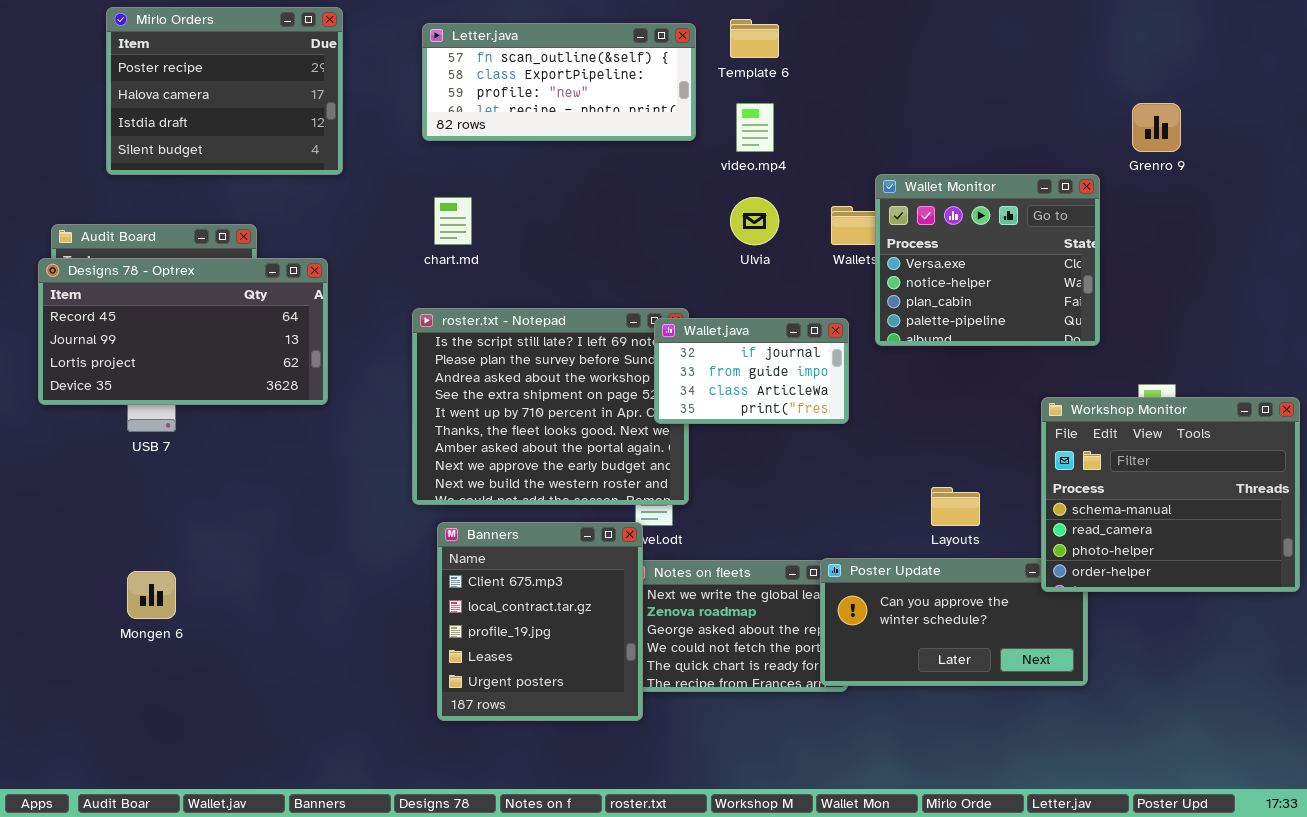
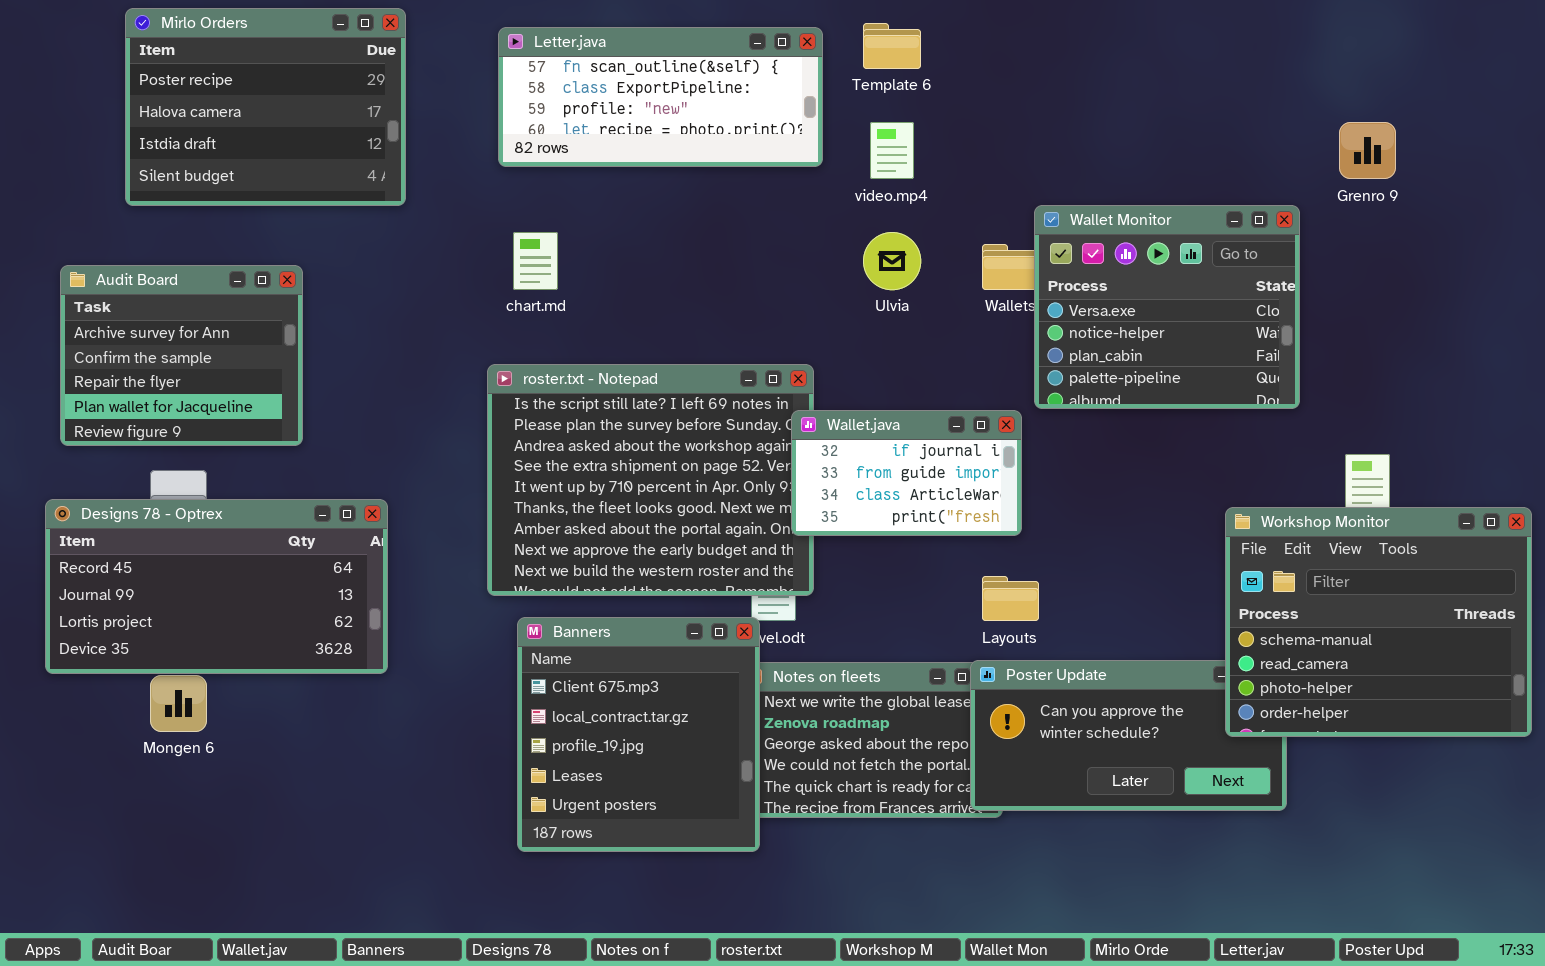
Designs 78 - Optrex: [38,258,328,405] -> [45,499,388,674], moved
Wallet.java: [654,318,849,424] -> [791,410,1022,536], moved
Workshop Monitor: [1041,397,1300,592] -> [1225,507,1532,737], moved
Layouts: [931,487,980,526] -> [982,576,1039,621], moved

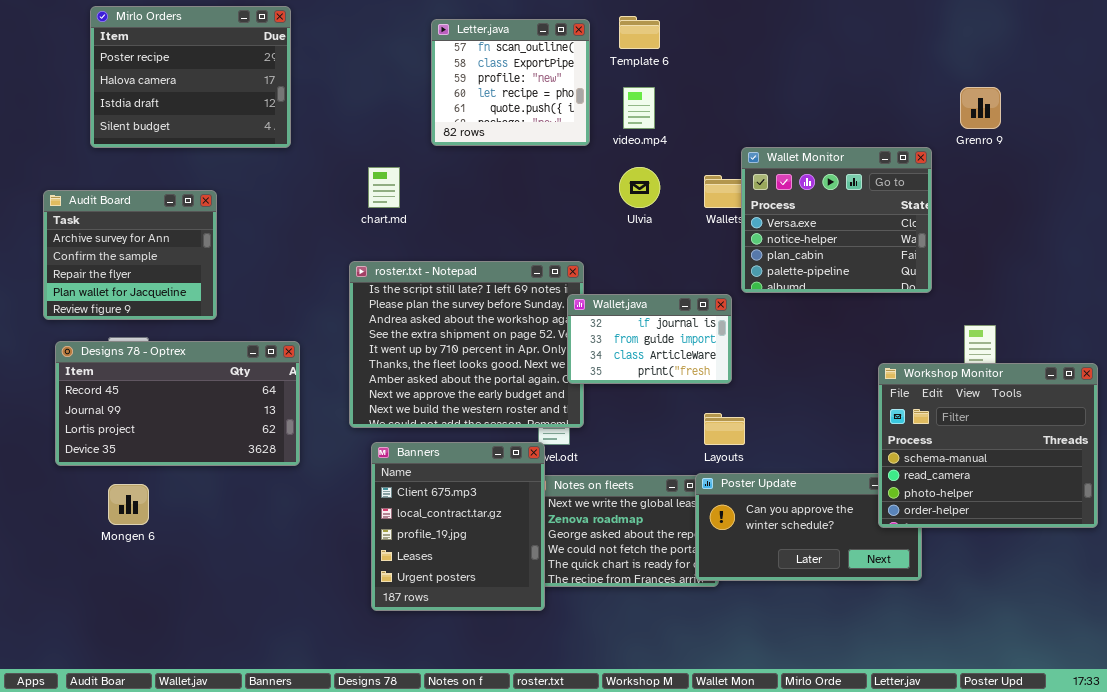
Letter.java: [498,27,823,167] -> [431,19,590,146], resized
Designs 78 - Optrex: [45,499,388,674] -> [55,341,300,466], moved

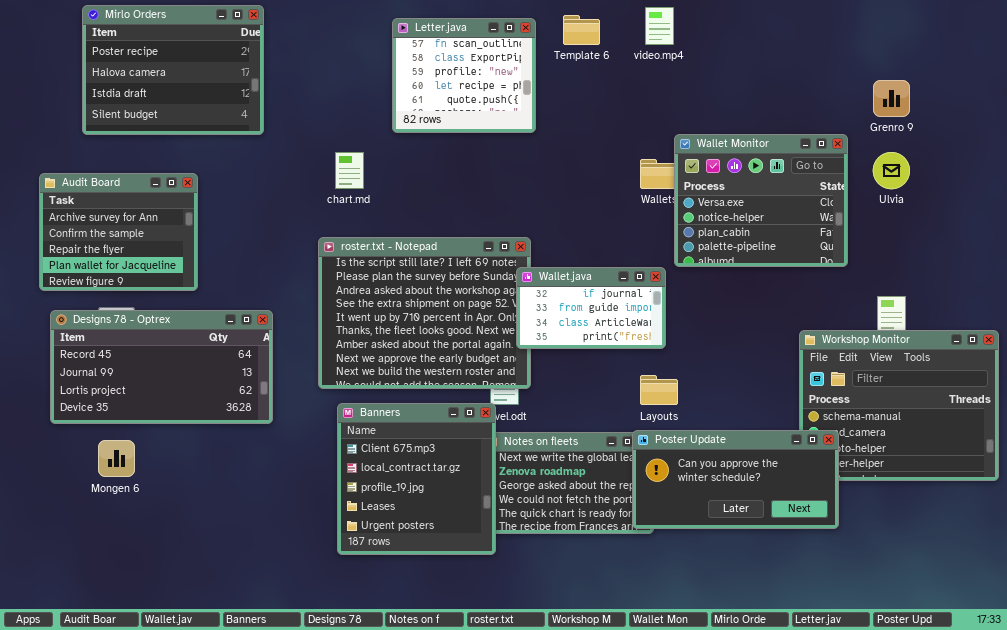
video.mp4: [623,87,655,129] -> [645,7,674,45], moved
Ulvia: [619,167,660,208] -> [873,152,910,189], moved
Poster Update: [695,473,922,581] -> [632,430,839,529], raised

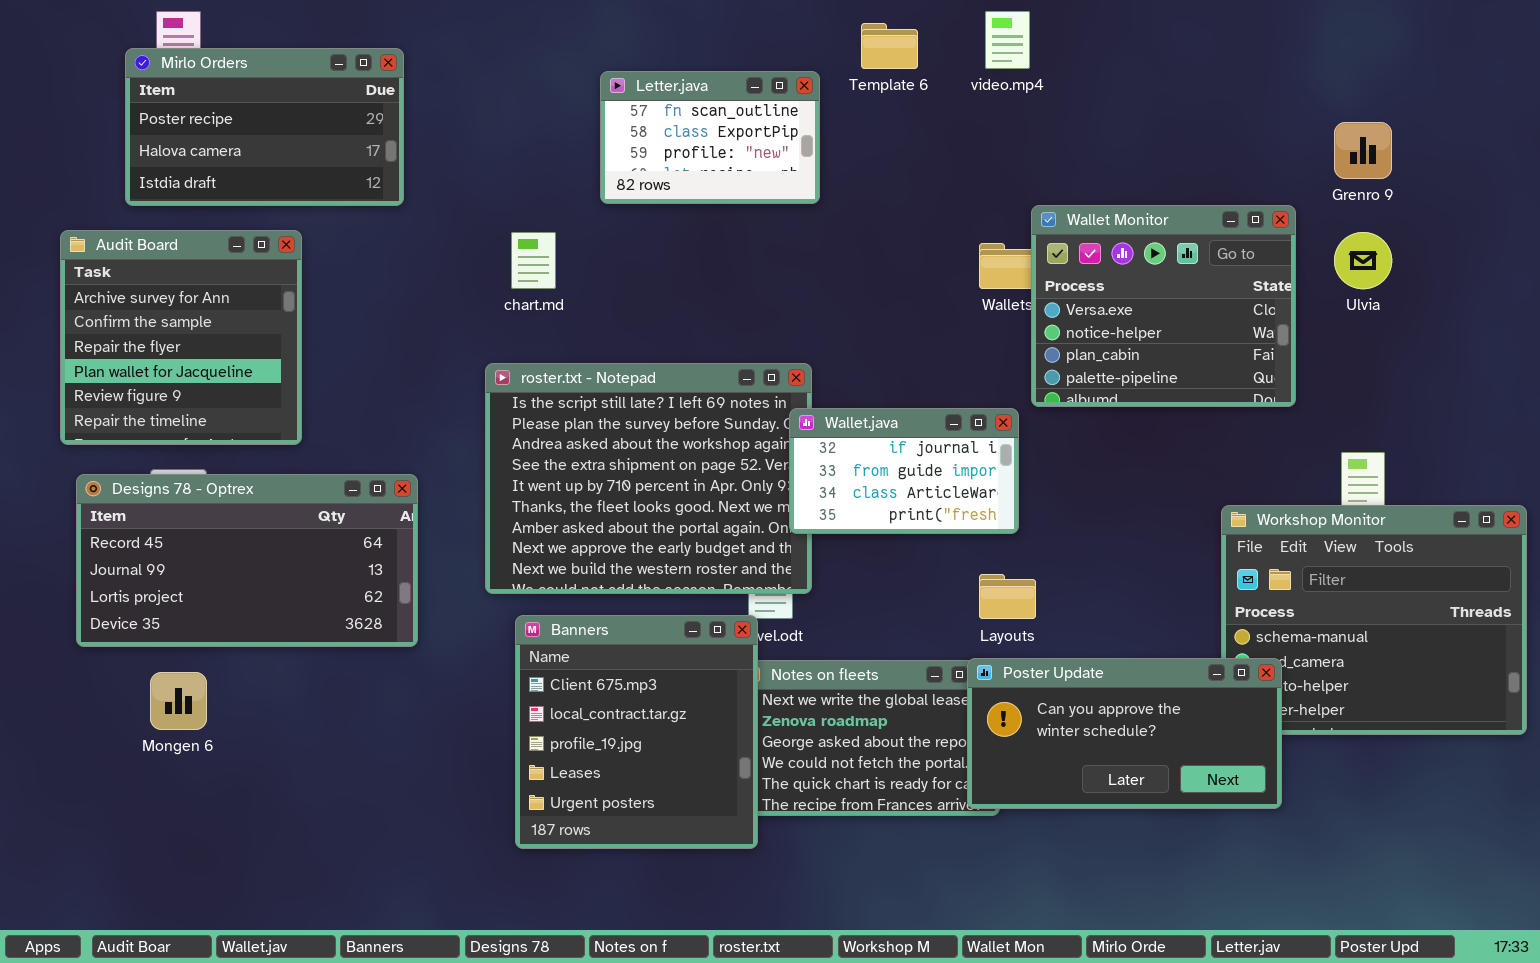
Mirlo Orders: [82,5,264,135] -> [125,48,404,206], resized
Letter.java: [392,18,536,133] -> [600,71,820,204], resized
Audit Board: [39,173,198,291] -> [60,230,302,445], resized

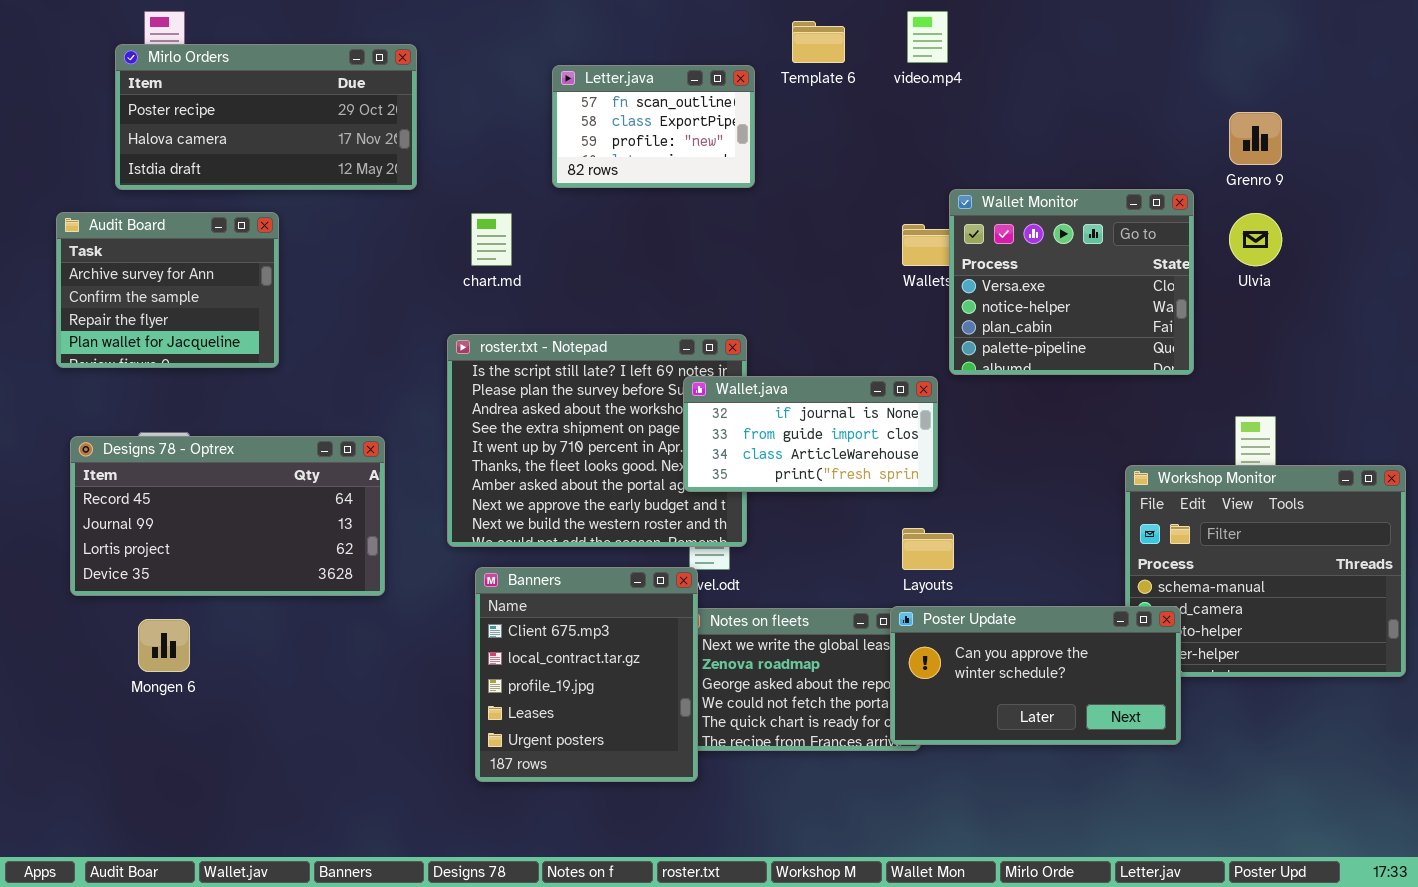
Mirlo Orders: [125,48,404,206] -> [115,44,417,190], resized
Audit Board: [60,230,302,445] -> [56,212,279,368], resized
Wallet.java: [789,408,1019,534] -> [683,376,938,492], resized

